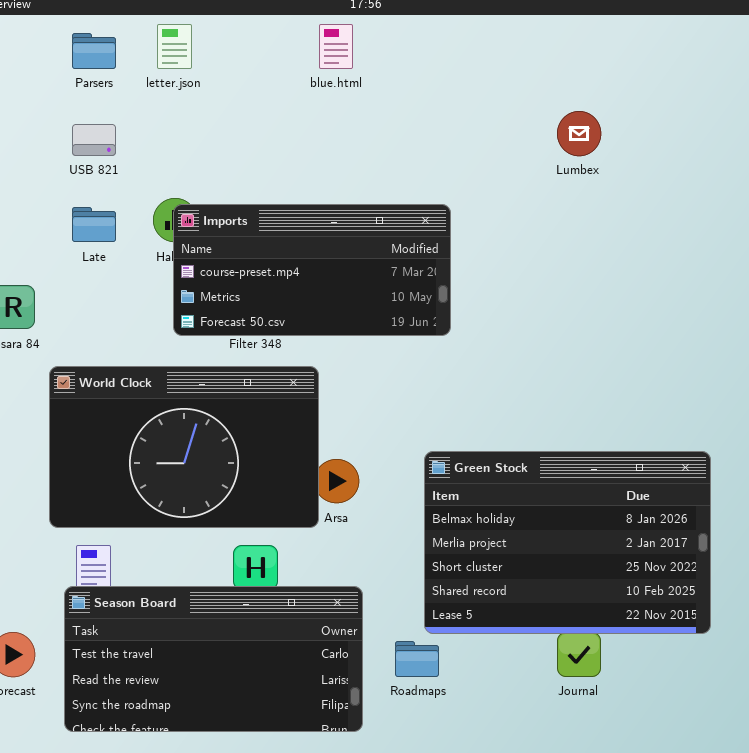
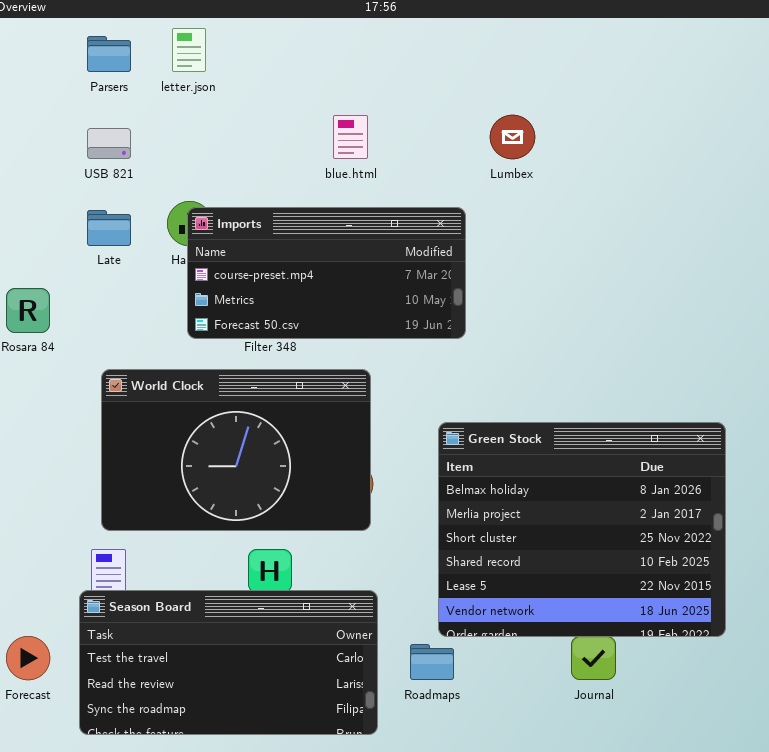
blue.html: [319,24,353,69] -> [333,115,368,159], moved
Lumbex: [557,111,601,156] -> [490,115,535,159], moved
World Clock: [49,366,319,528] -> [101,369,371,531], moved
Green Stock: [424,451,711,634] -> [438,422,726,637], resized

